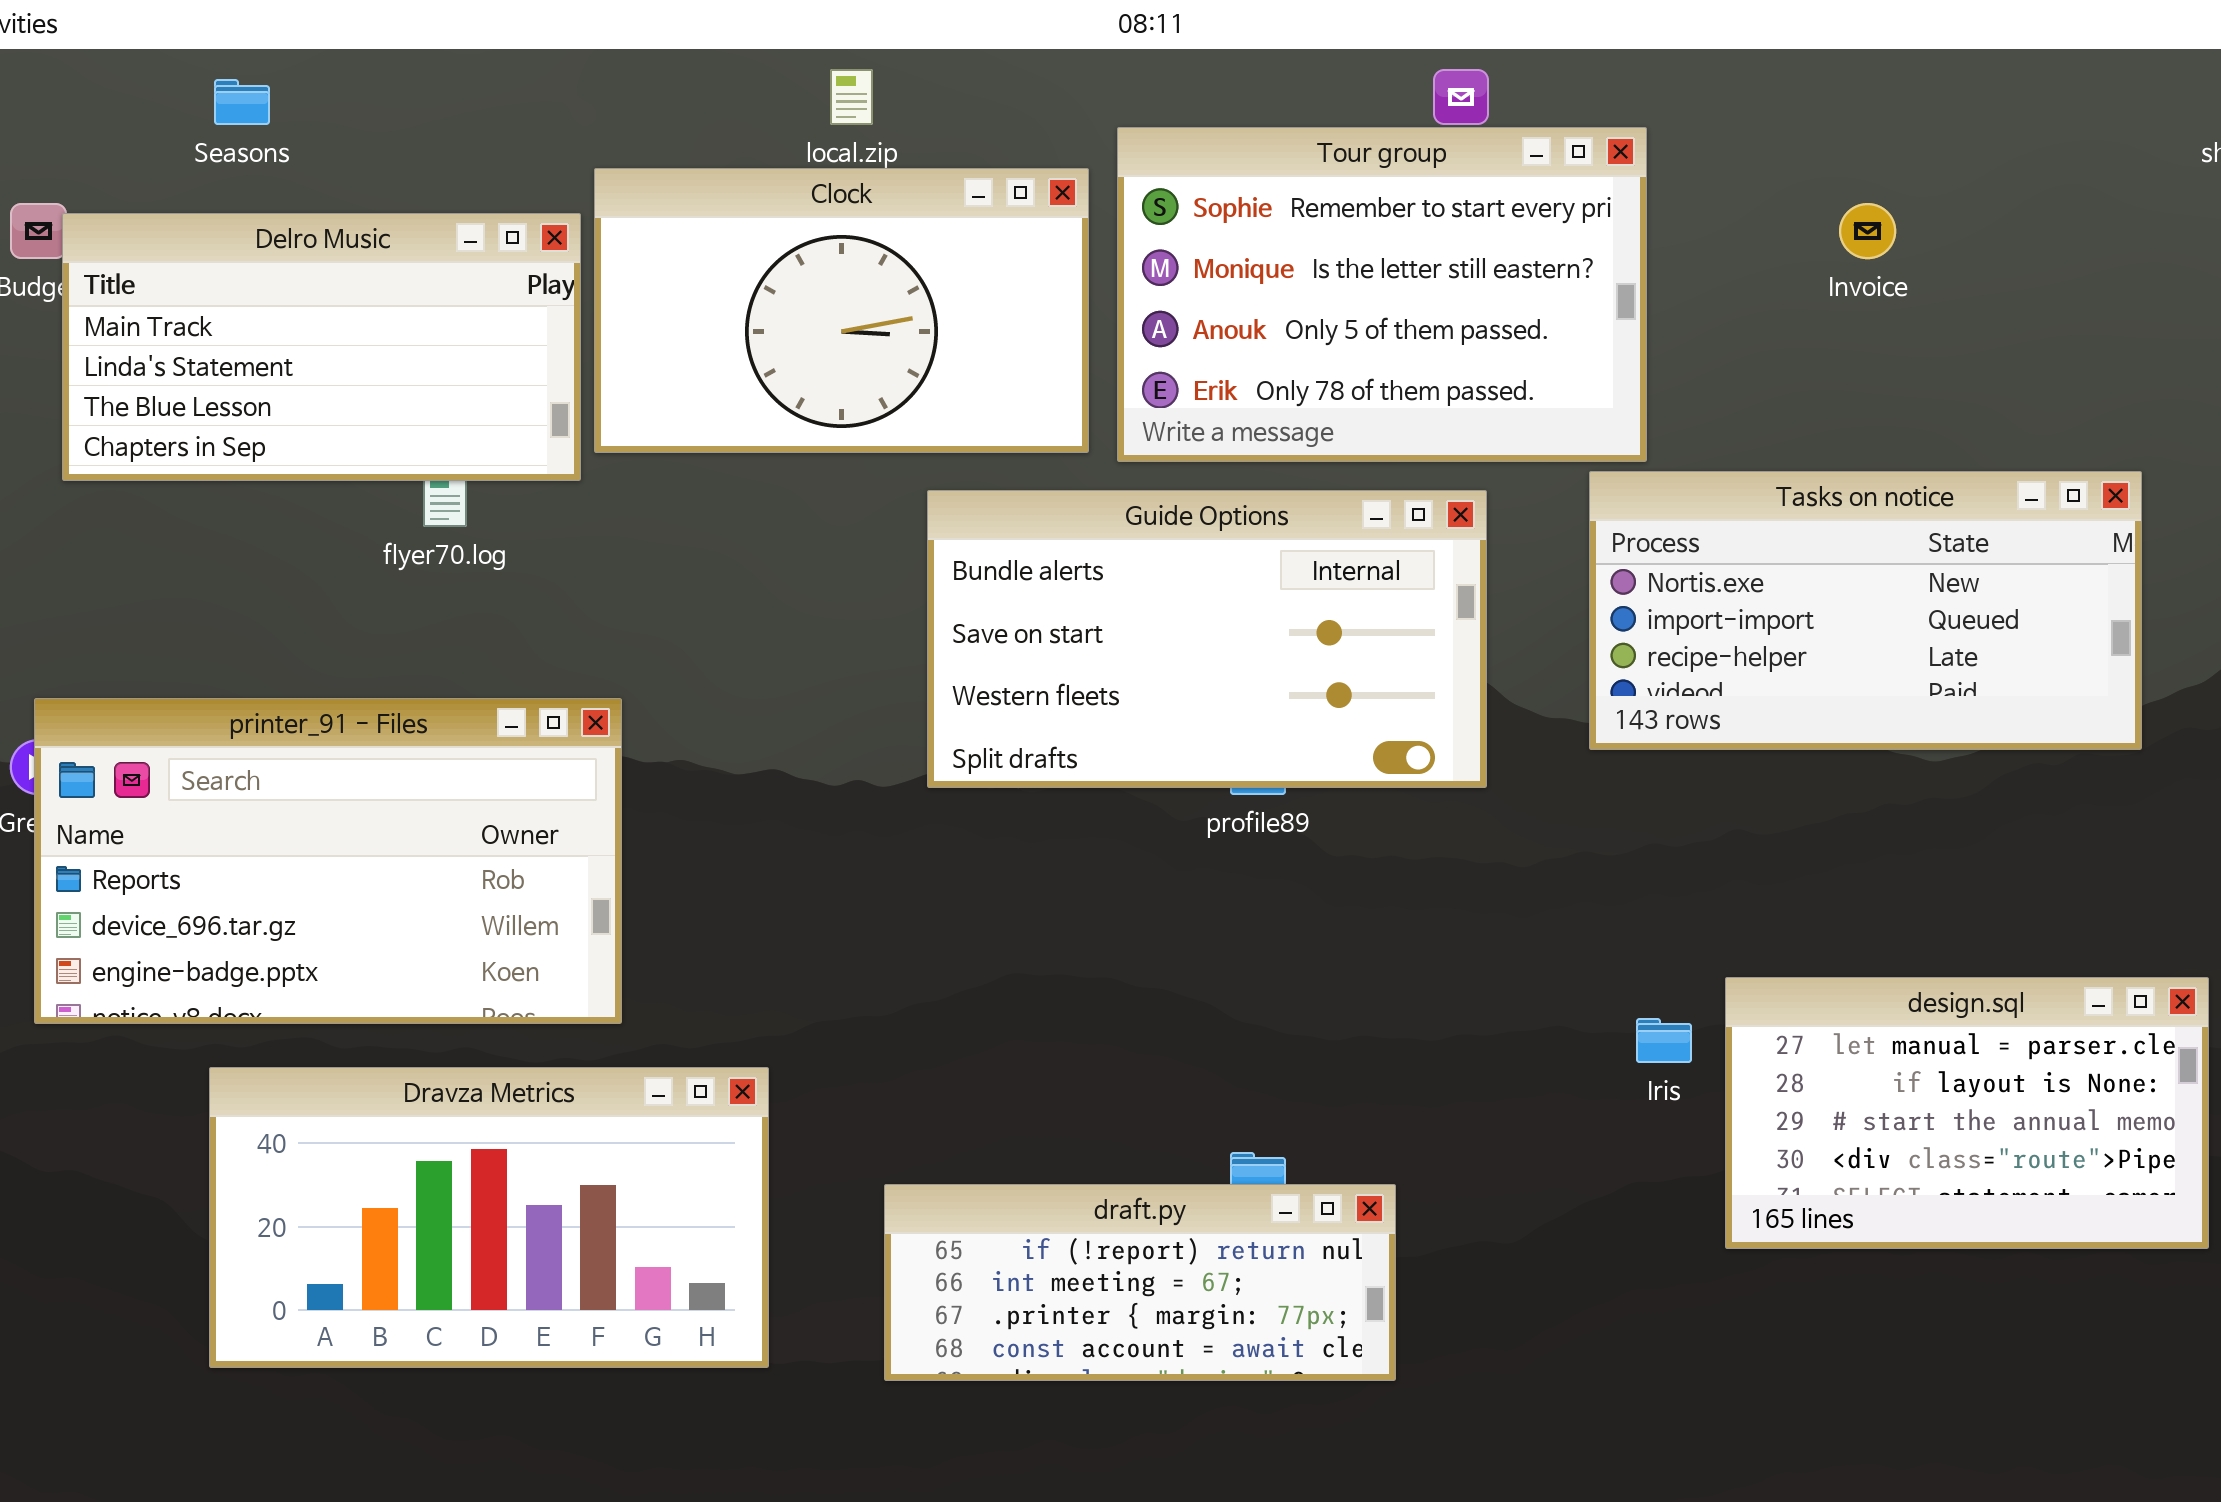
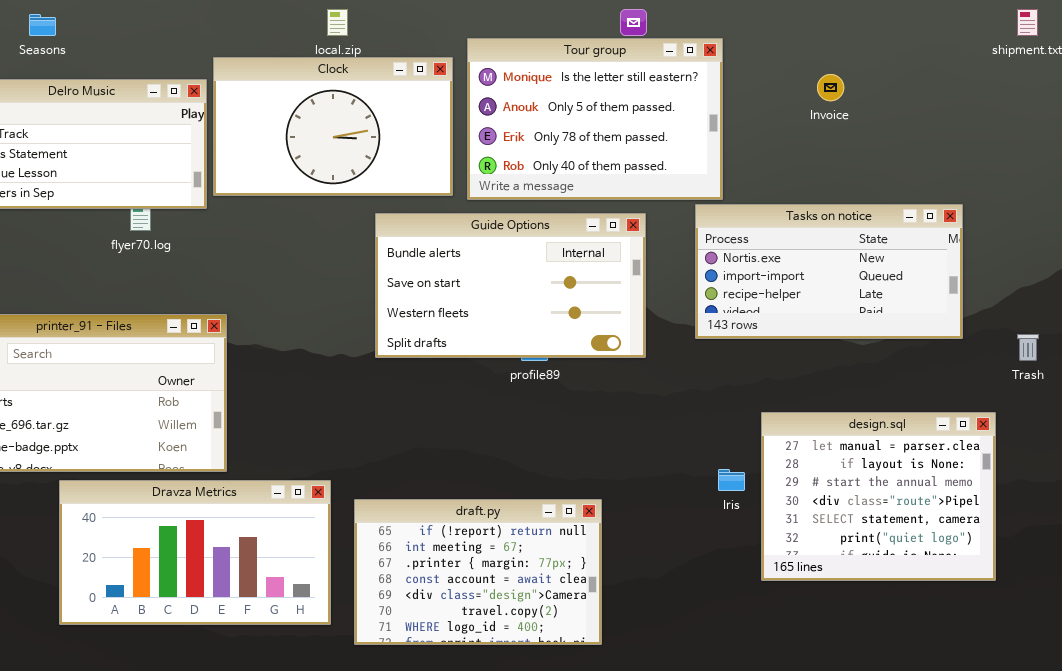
Tour group: [1117,127,1647,462] -> [467,38,723,200], scrolled down 1 row
design.sql: [1725,977,2209,1249] -> [761,412,996,581], resized
Dravza Metrics: [209,1067,769,1368] -> [59,480,331,625], moved
draft.py: [884,1184,1396,1381] -> [354,499,602,645], resized

